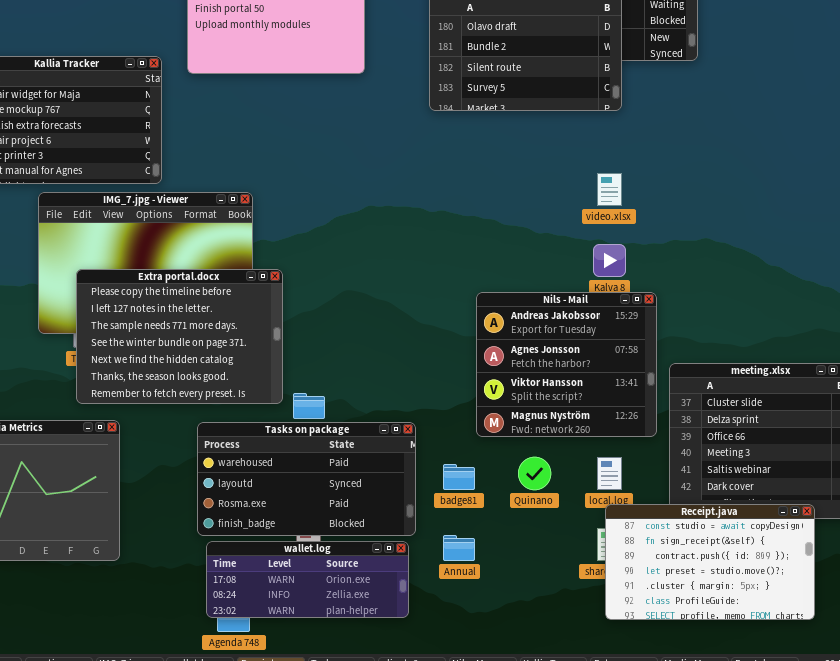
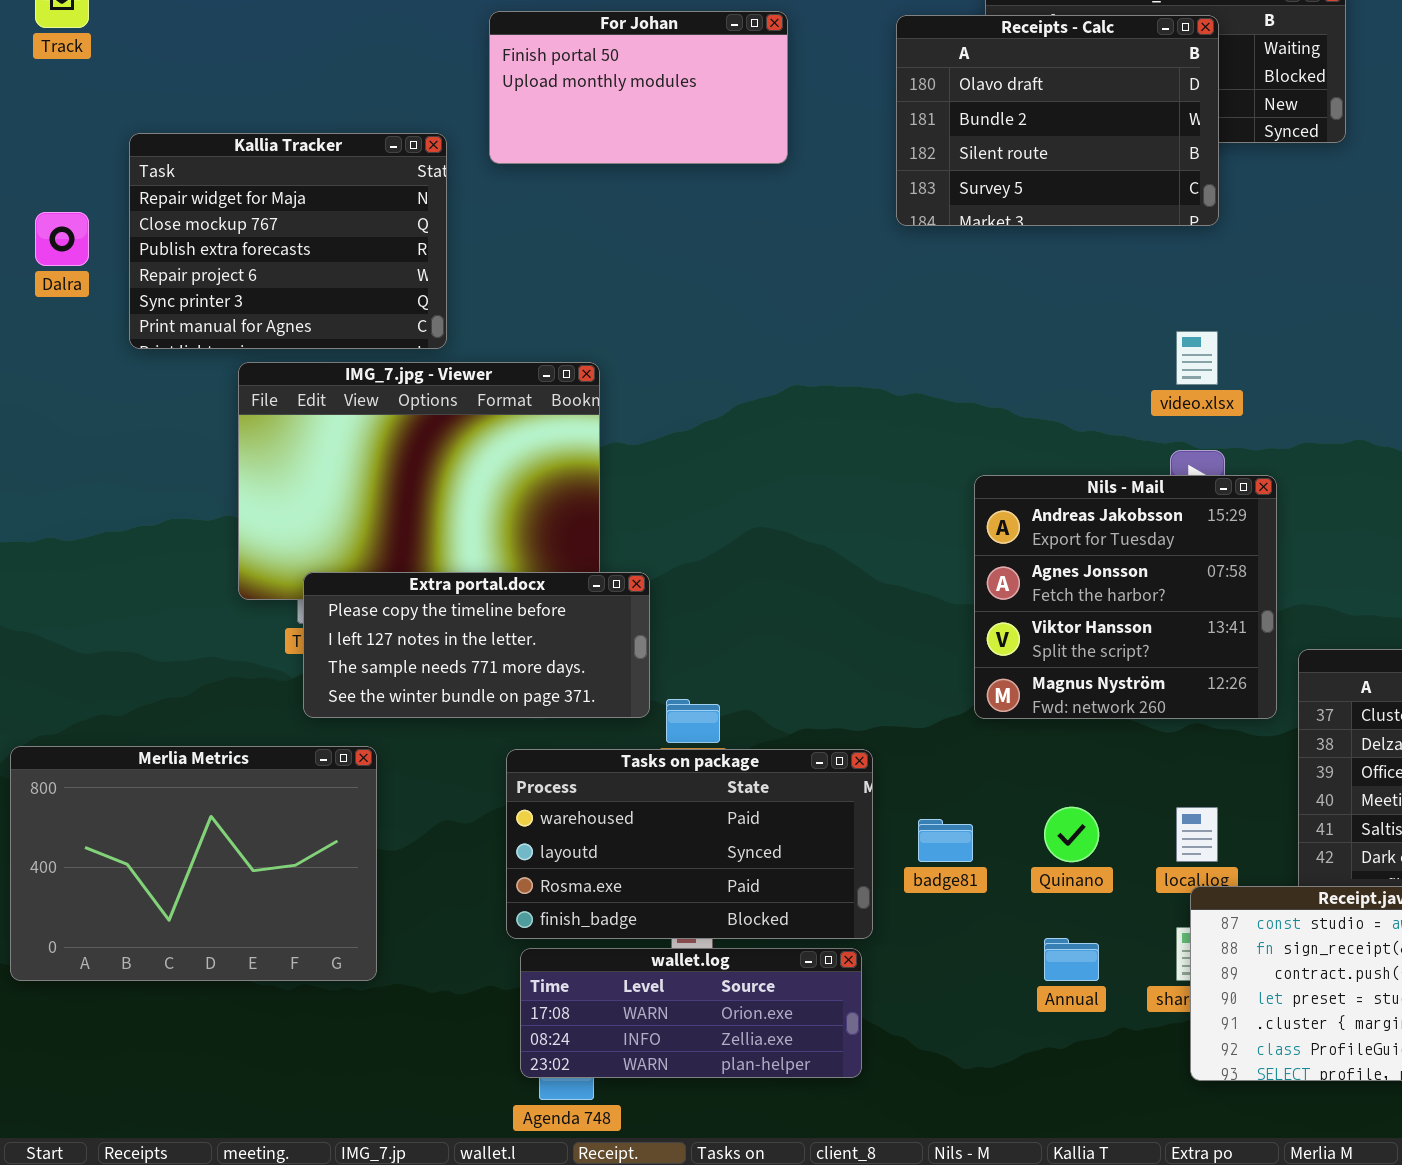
Extra portal.docx: [76,269,283,404] -> [303,572,650,718], resized
Nils - Mail: [476,292,657,437] -> [974,475,1277,719], moved
Annual: [443,535,475,561] -> [1044,938,1099,981], moved

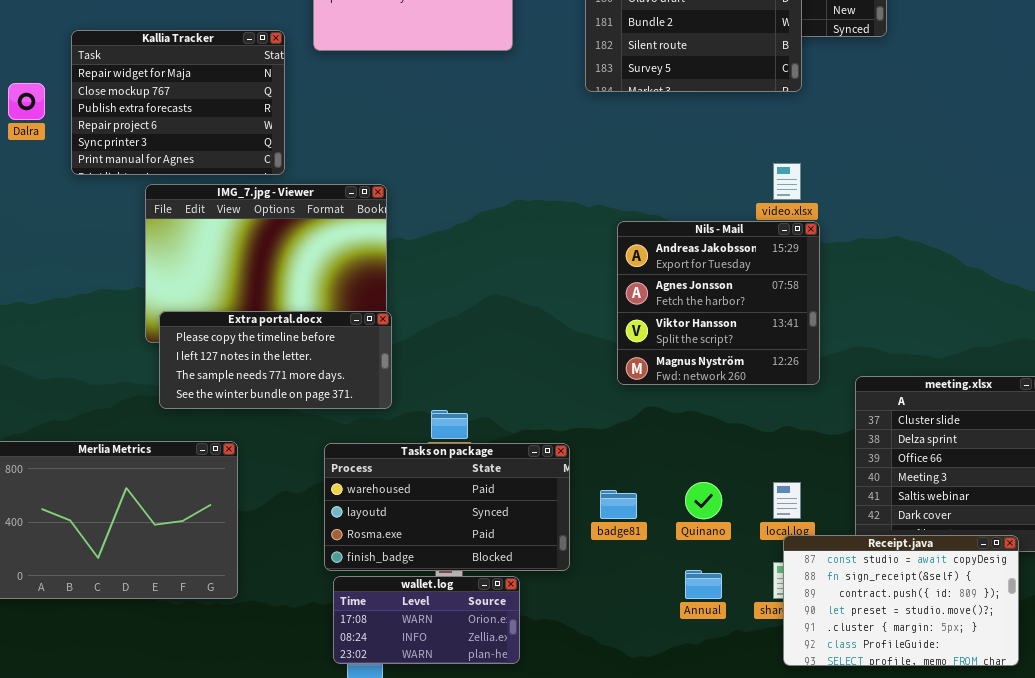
Nils - Mail: [974,475,1277,719] -> [617,221,820,385], moved
Extra portal.docx: [303,572,650,718] -> [159,311,392,409], moved
wallet.log: [520,948,862,1078] -> [333,576,520,664], resized

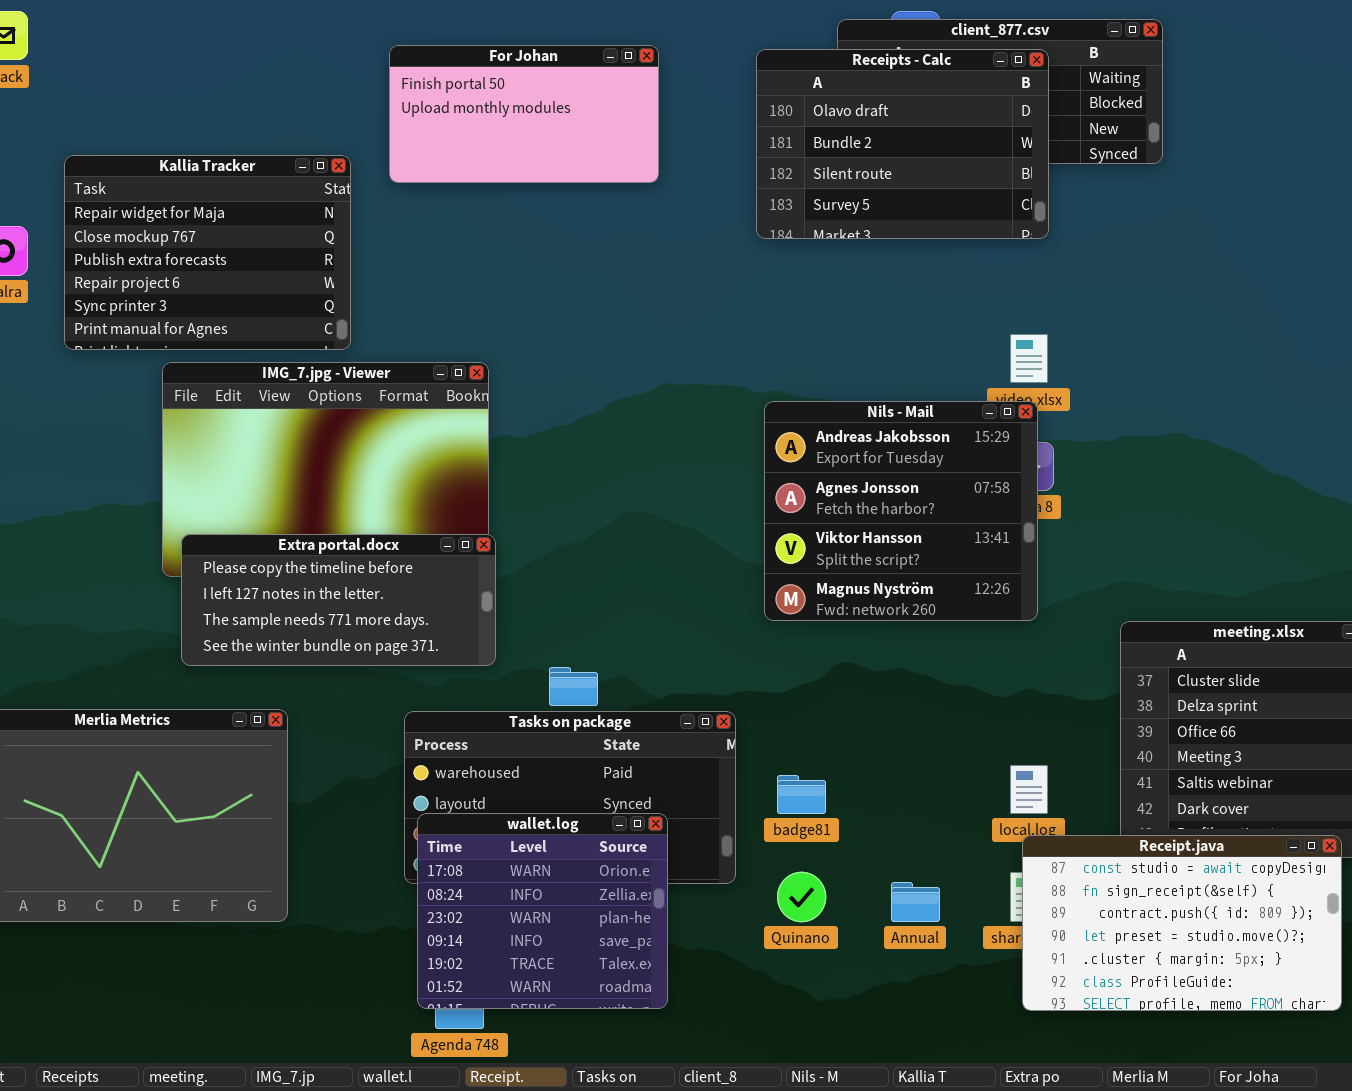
Nils - Mail: [617,221,820,385] -> [764,401,1038,621], moved
Quinano: [685,482,722,519] -> [777,872,826,922], moved
wallet.log: [333,576,520,664] -> [417,813,668,1009], resized

